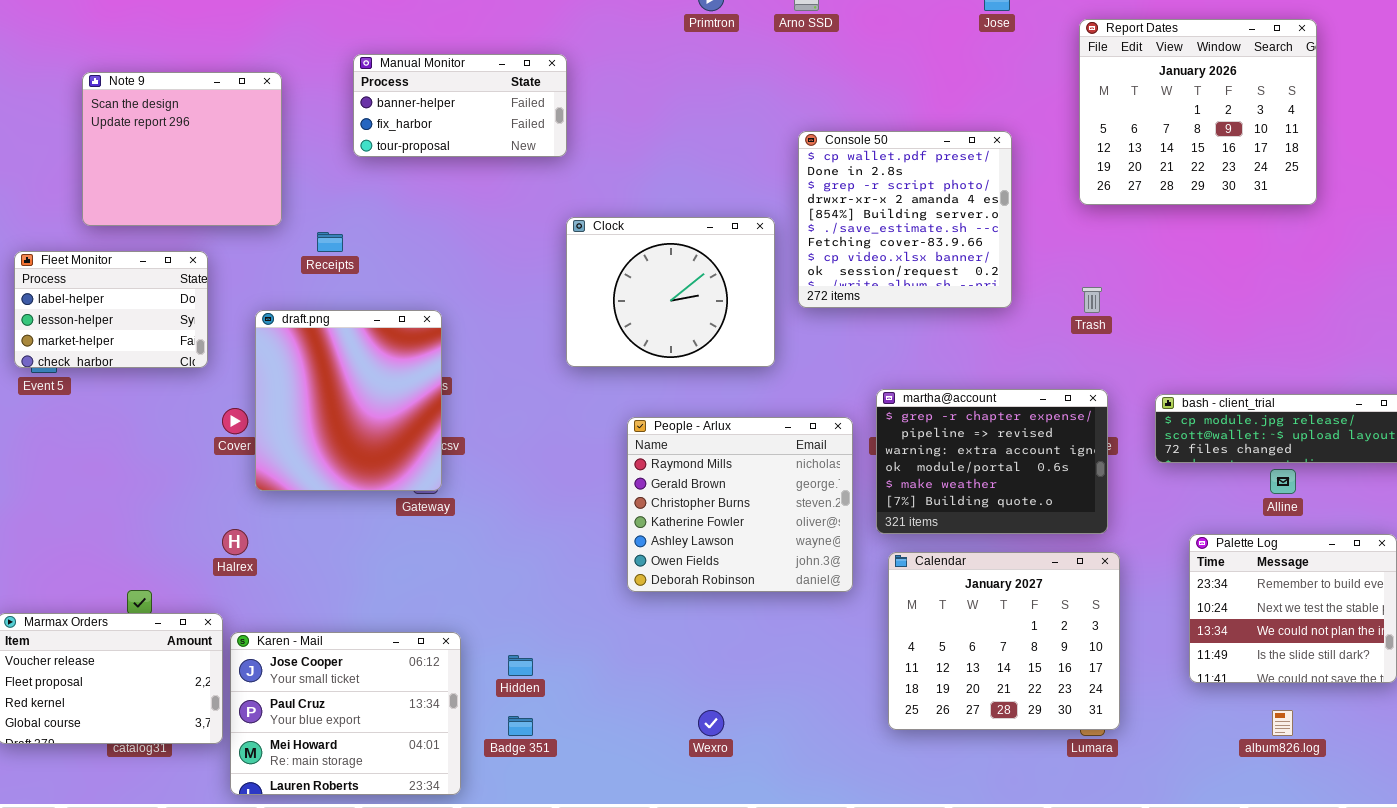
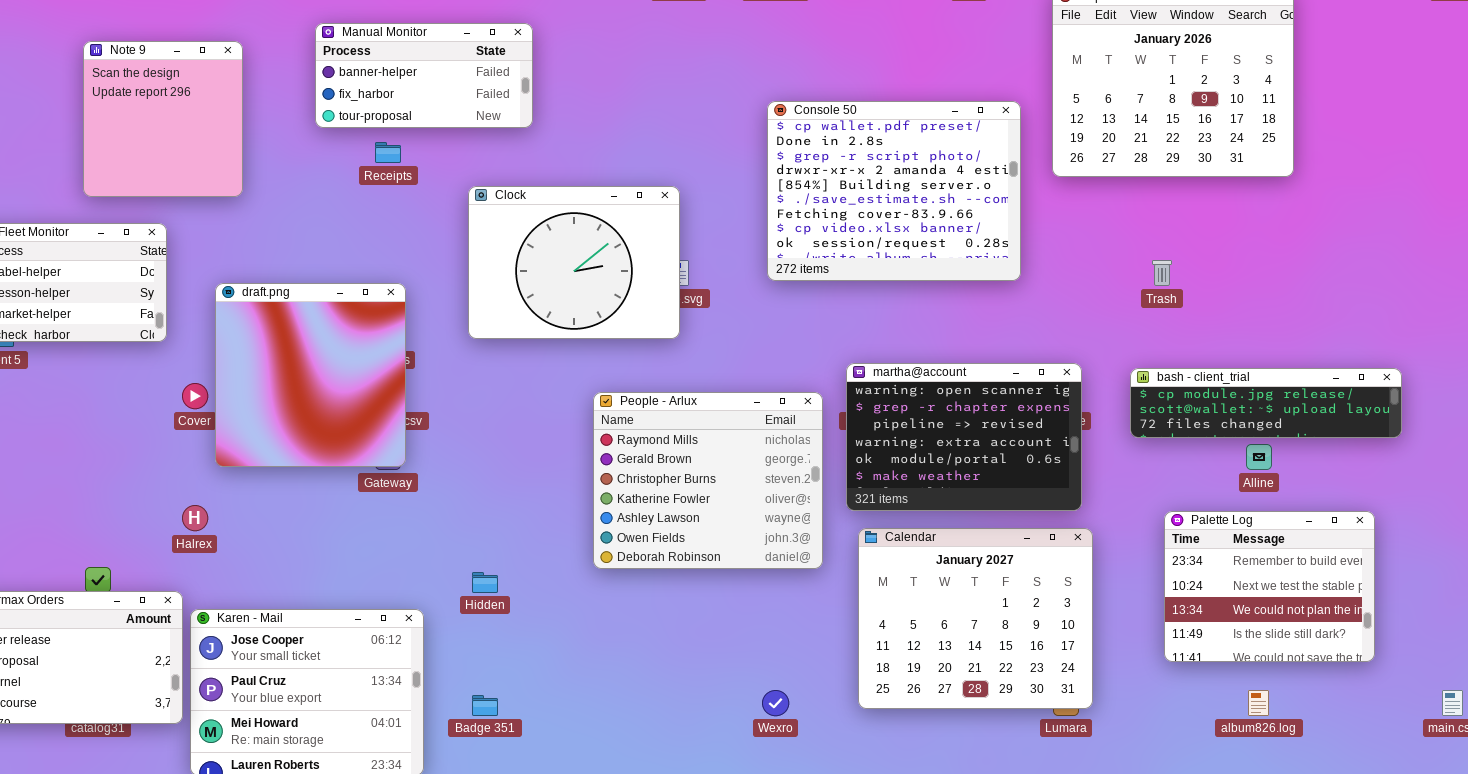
Note 9: [82,72,282,226] -> [83,41,243,197], resized
Console 50: [798,131,1012,308] -> [767,101,1021,281], resized
Clock: [566,217,775,367] -> [468,186,680,339], moved
Receipts: [317,232,343,252] -> [375,142,401,163], moved
Trash: [1082,287,1102,313] -> [1152,260,1172,286], moved
martha@account: [876,389,1108,534] -> [846,363,1082,511], scrolled up 1 row
Hidden: [508,655,533,676] -> [472,572,498,593], moved
Wexro: [698,710,724,736] -> [762,690,789,716], moved

